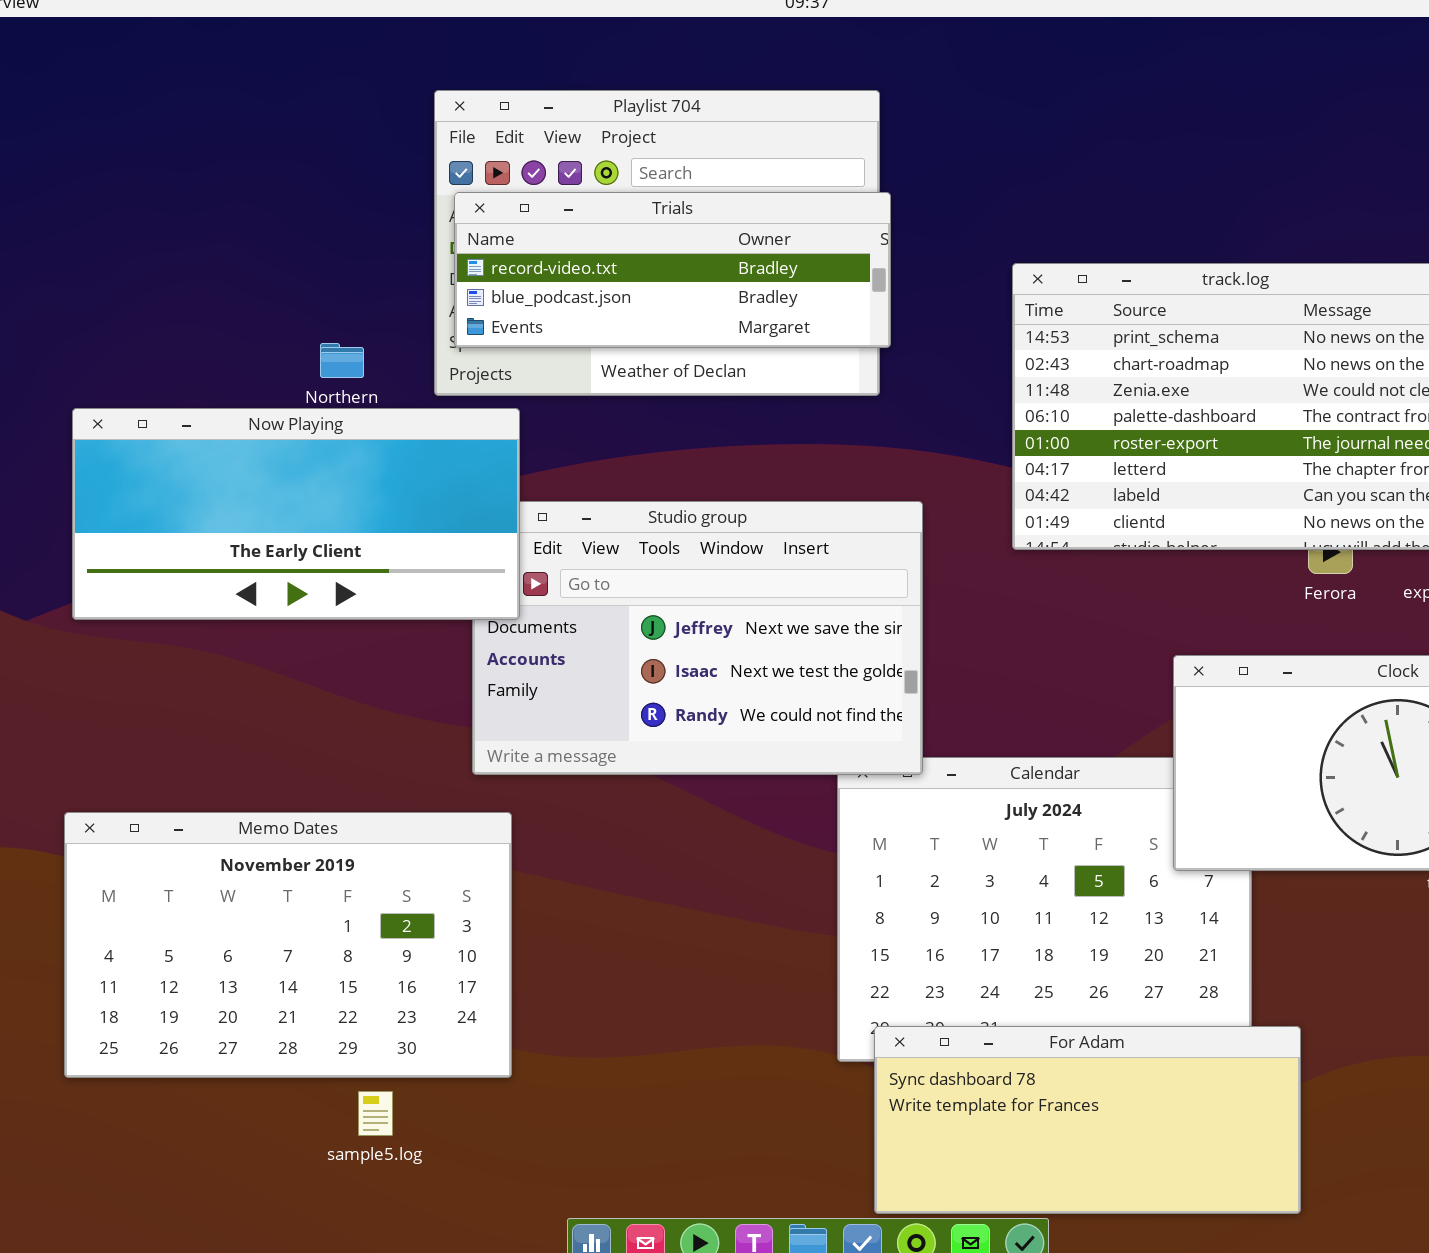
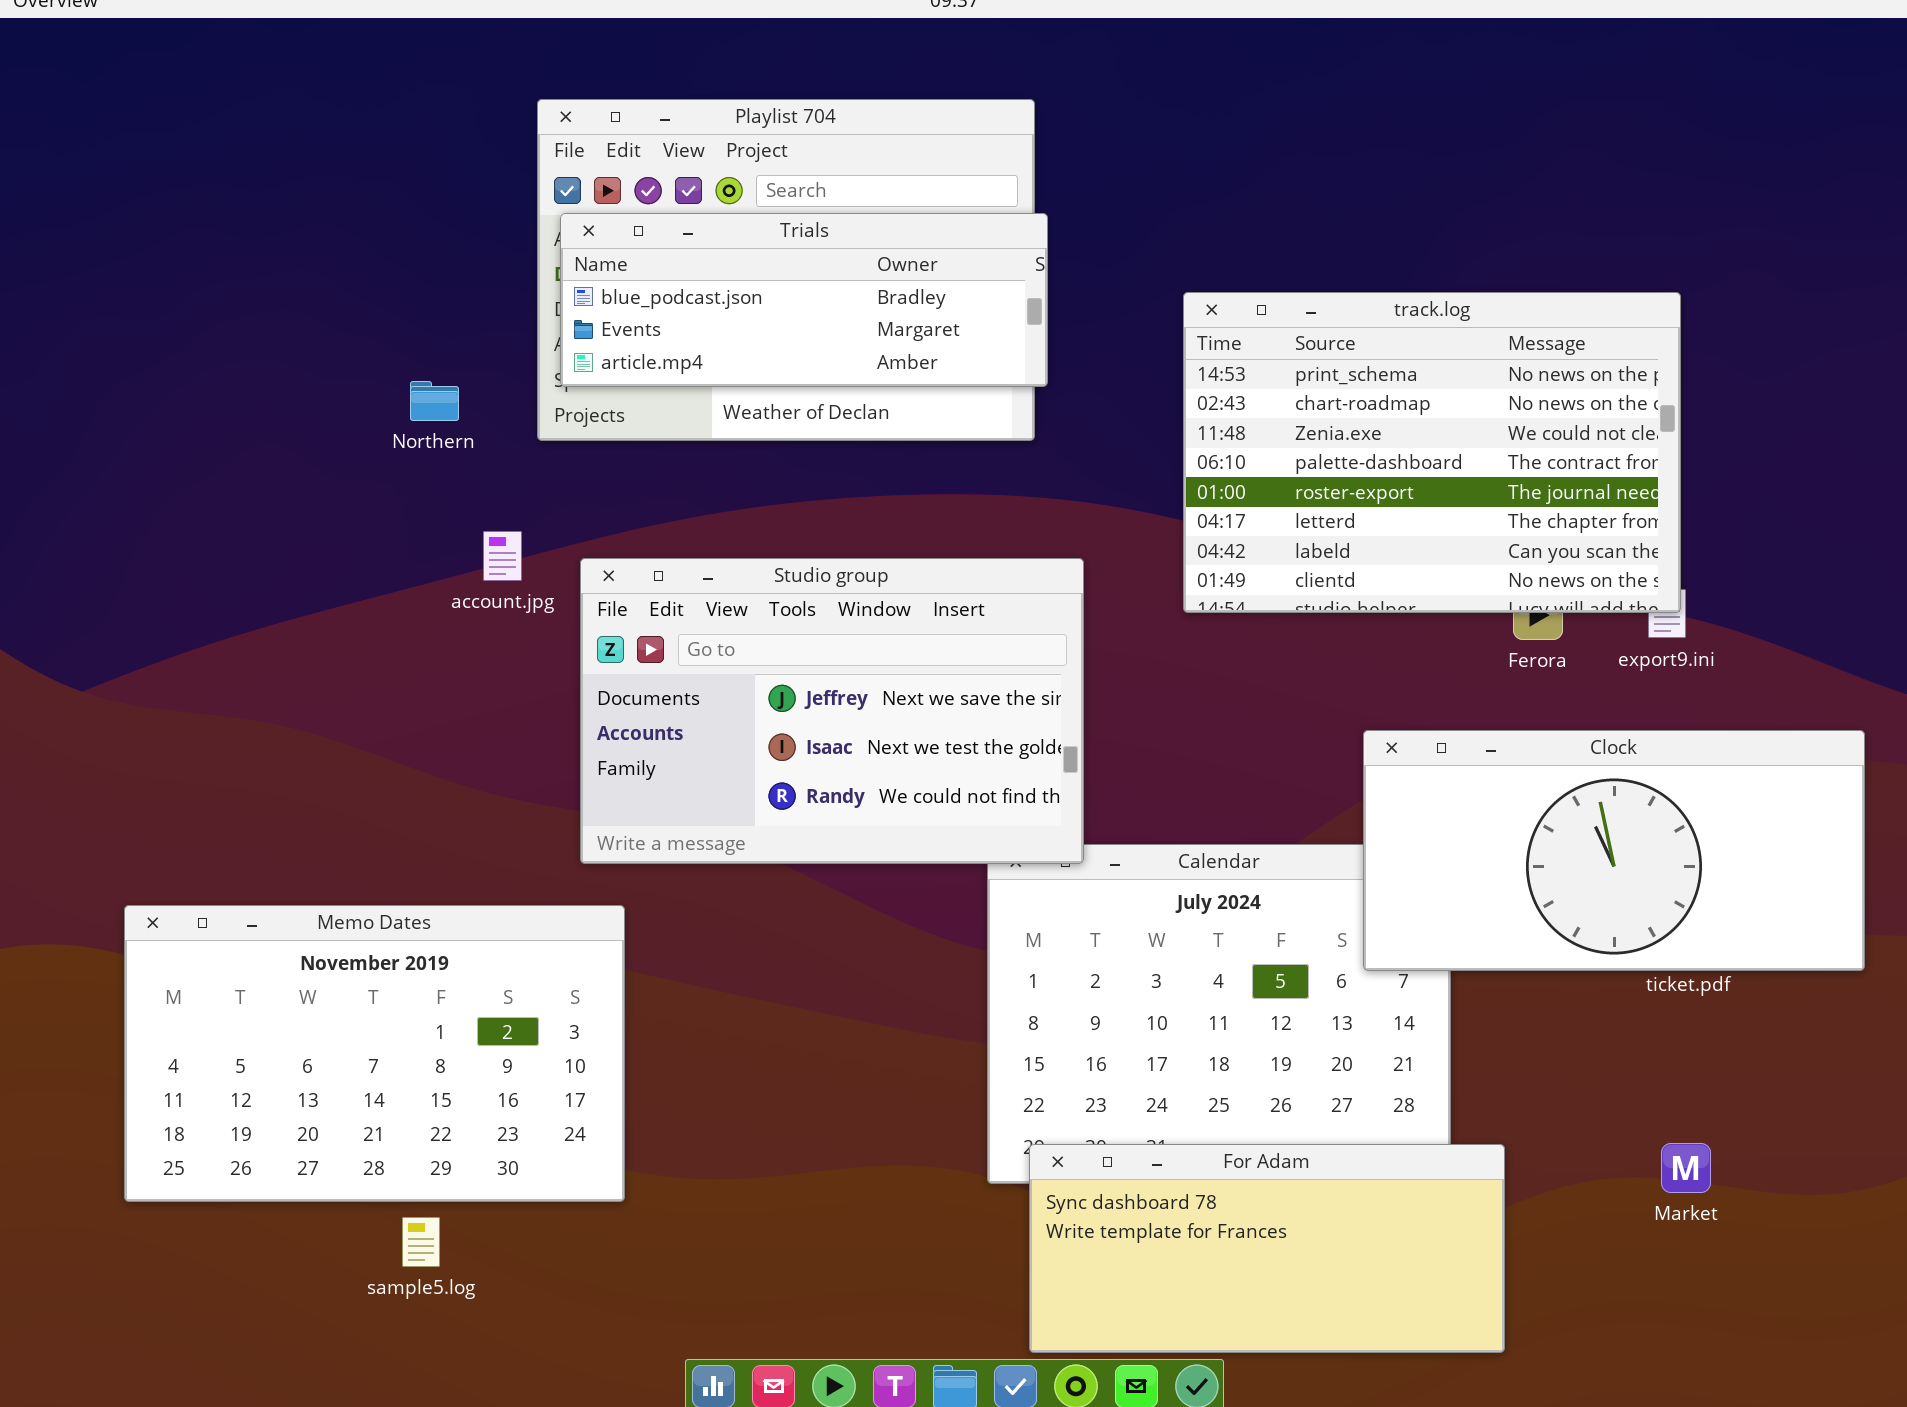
Trials: [454,192,891,348] -> [560,213,1048,387], scrolled down 1 row
Now Playing: [72,408,520,620] -> none, closed
sample5.log: [358,1091,393,1136] -> [402,1217,440,1267], moved

